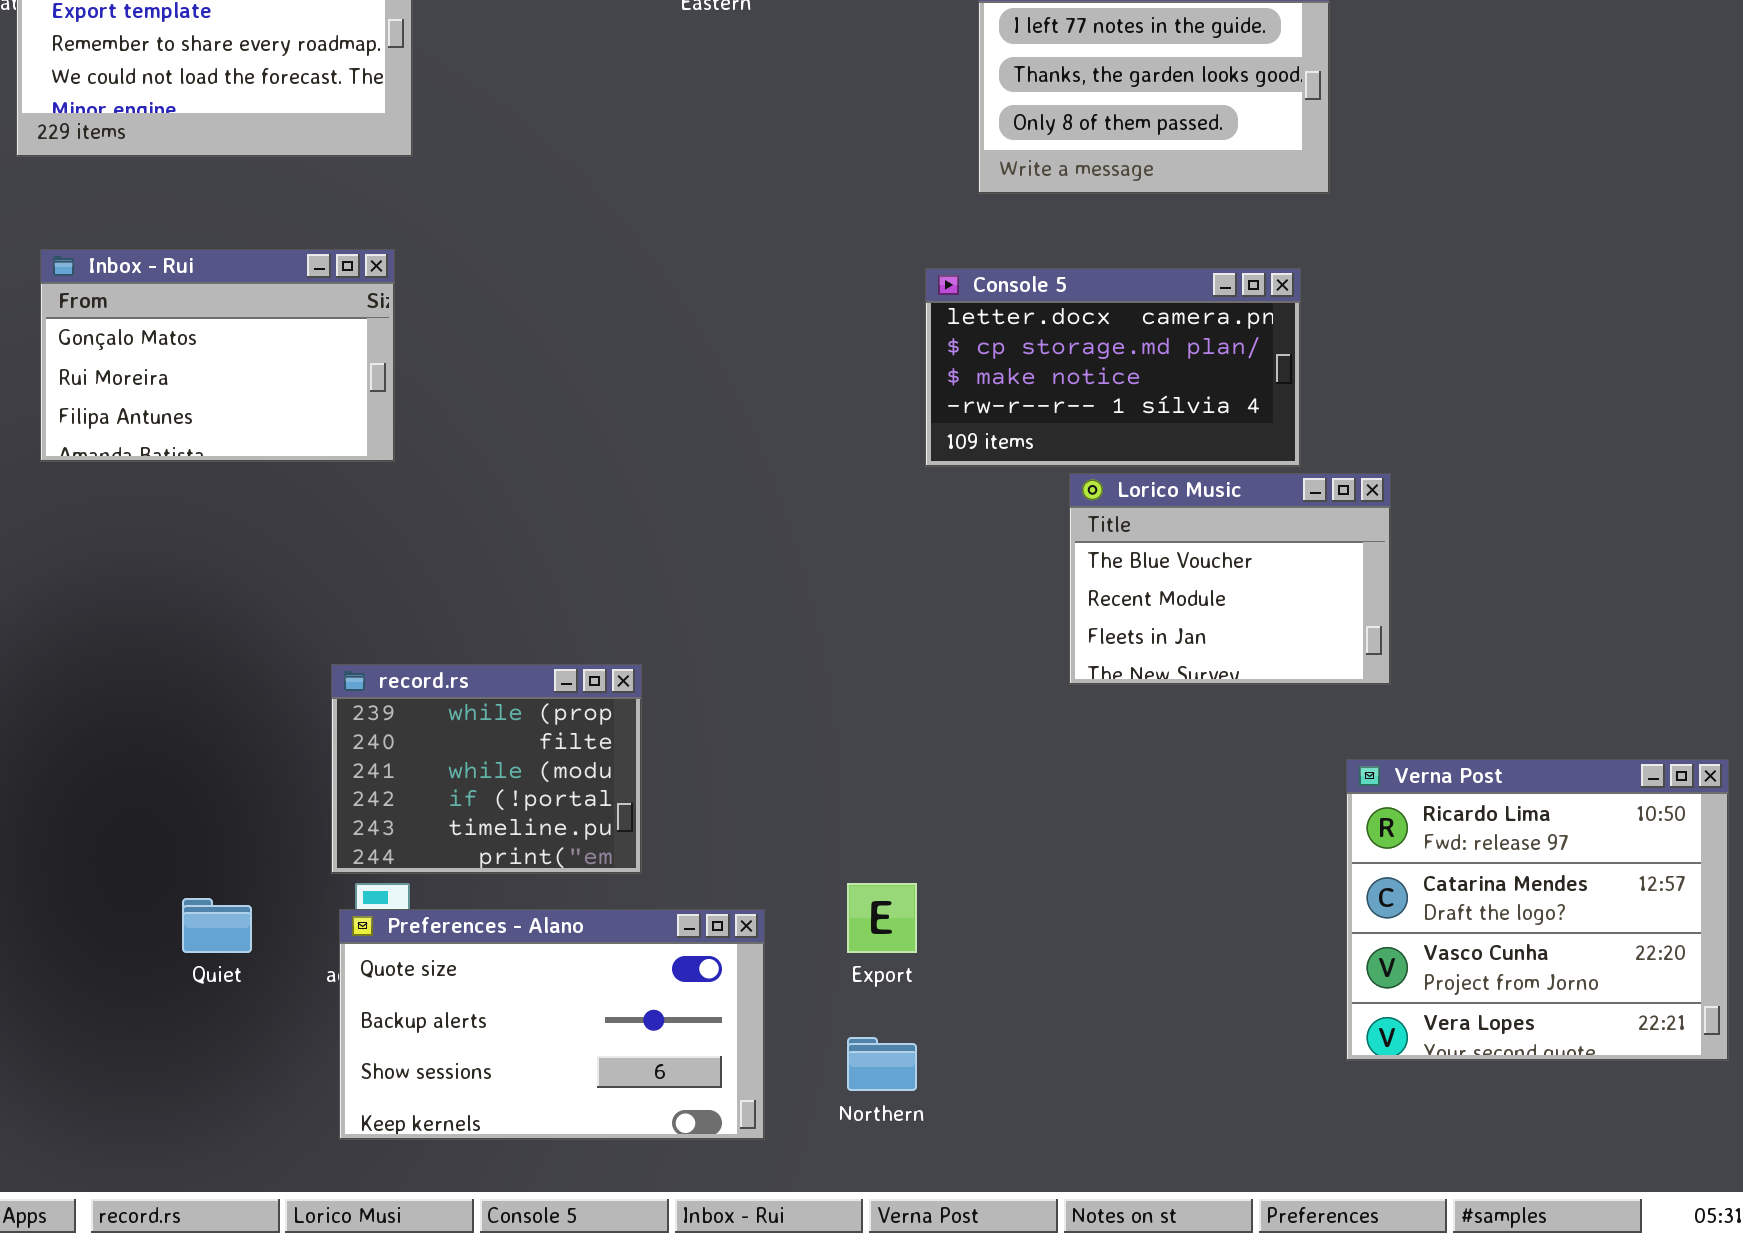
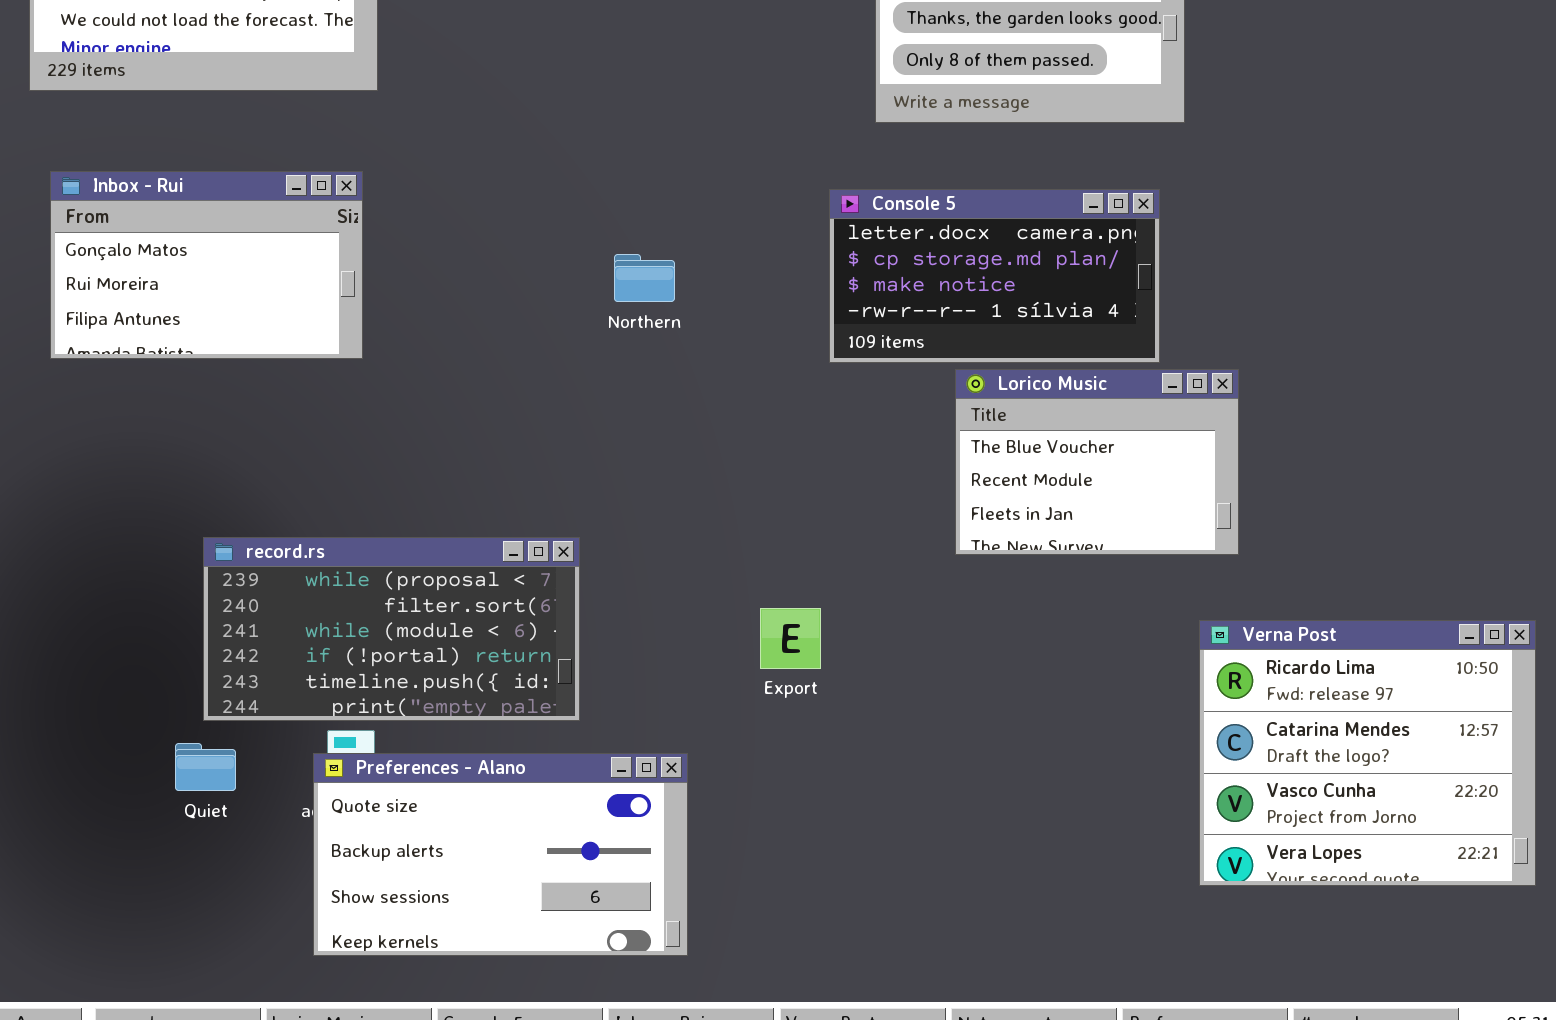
record.rs: [331,664,642,874] -> [203,537,580,721], resized
Export: [847,883,917,953] -> [760,608,821,669], moved
Northern: [847,1037,917,1091] -> [614,254,675,302], moved

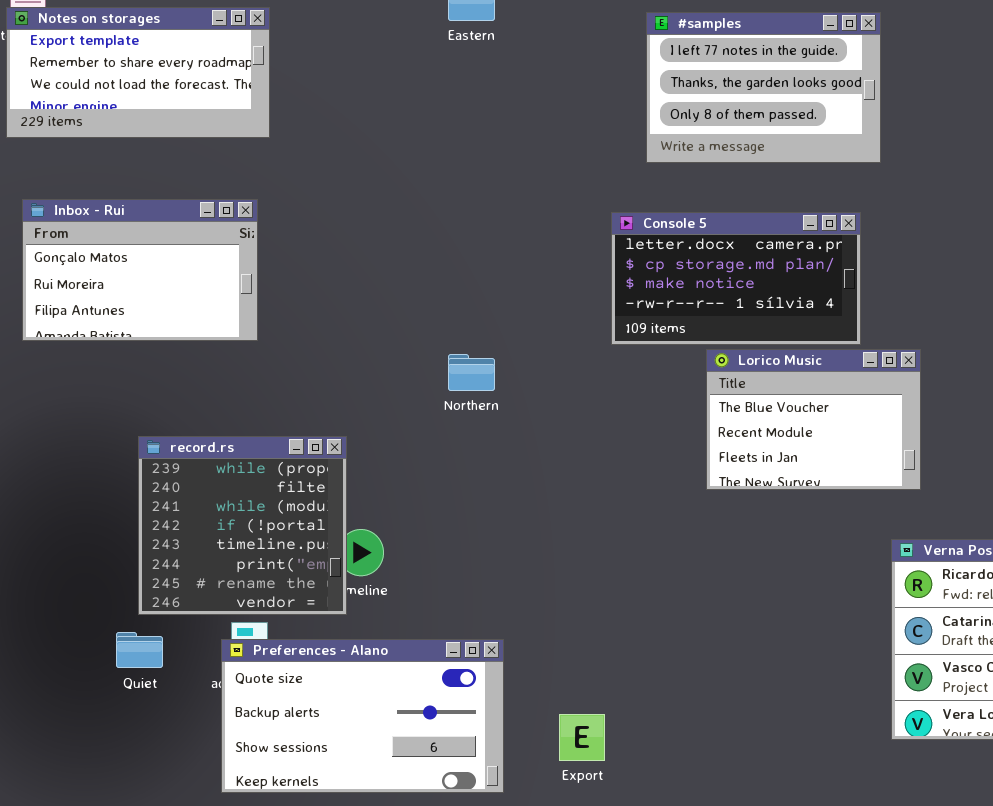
Northern: [614,254,675,302] -> [448,354,495,391], moved
record.rs: [203,537,580,721] -> [138,436,347,615], resized
Export: [760,608,821,669] -> [559,714,605,761], moved

